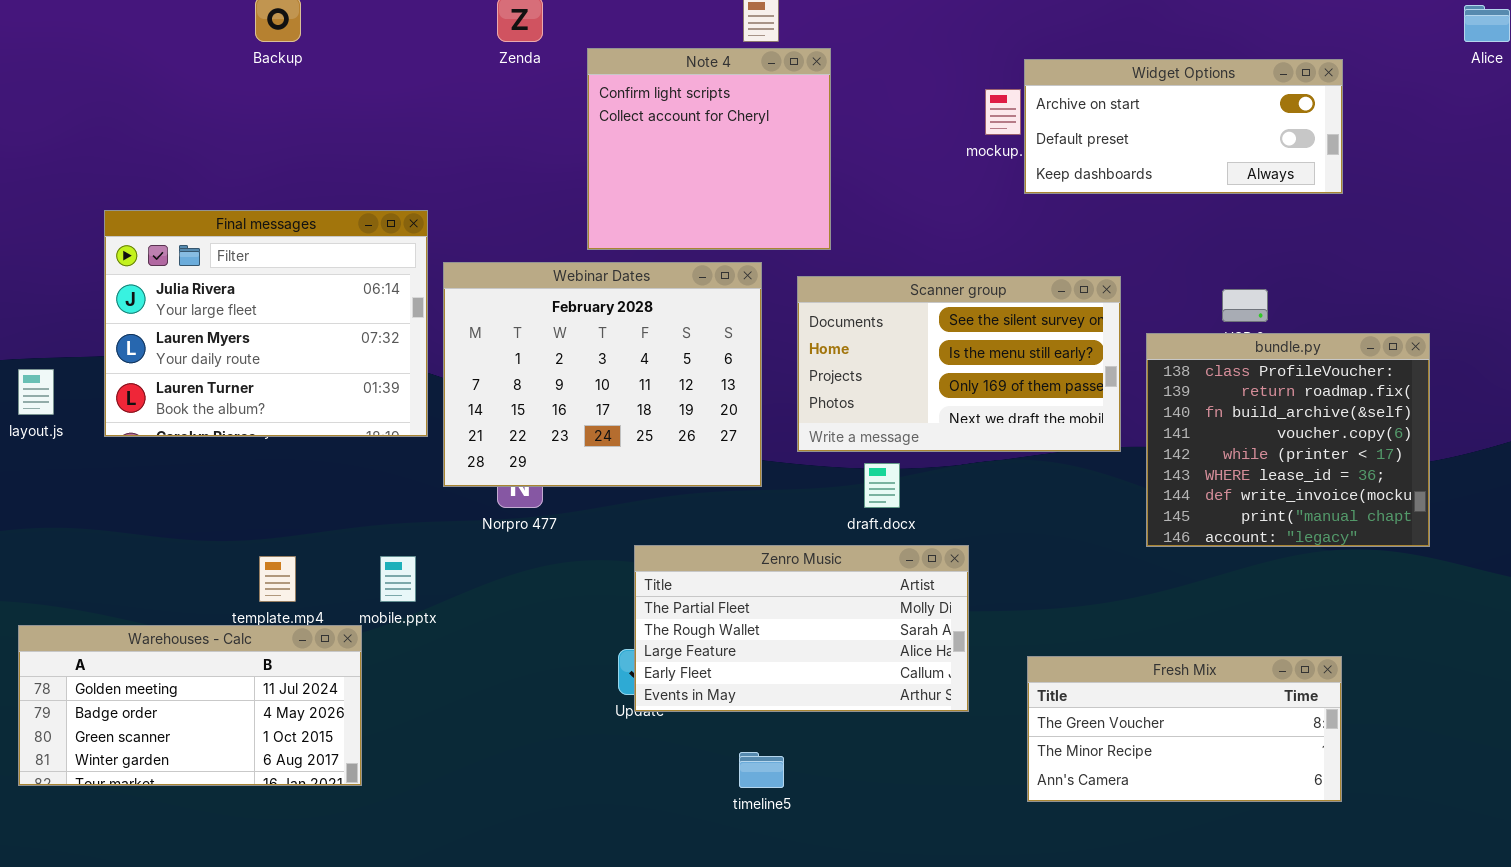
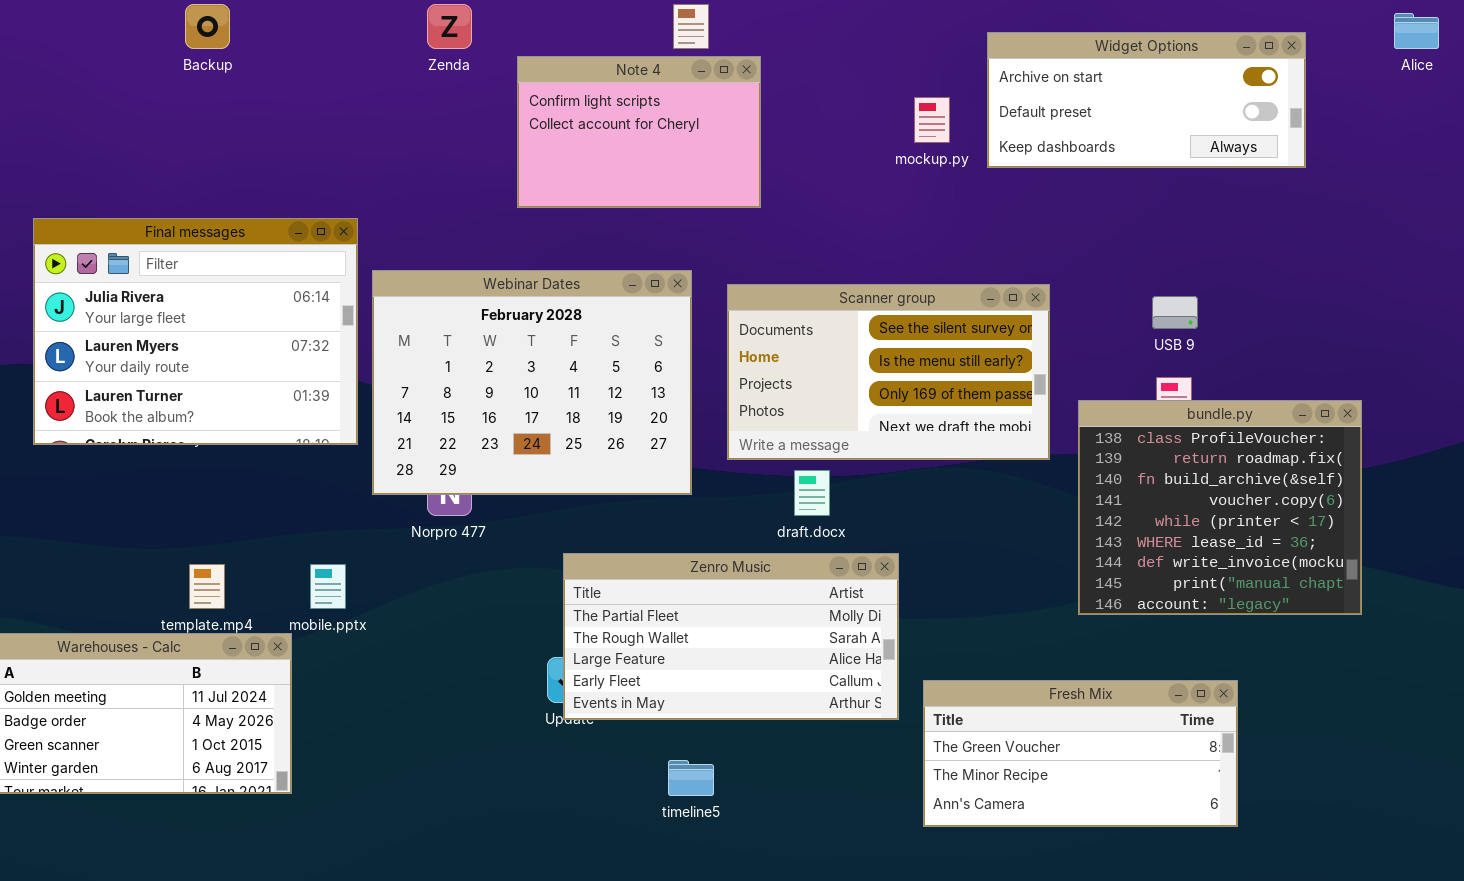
Note 4: [587,48,831,250] -> [517,56,761,208], resized
Widget Options: [1024,59,1343,194] -> [987,32,1306,168], moved
bundle.py: [1146,333,1430,547] -> [1078,400,1362,615], moved
Fresh Mix: [1027,656,1342,802] -> [923,680,1238,827], moved

